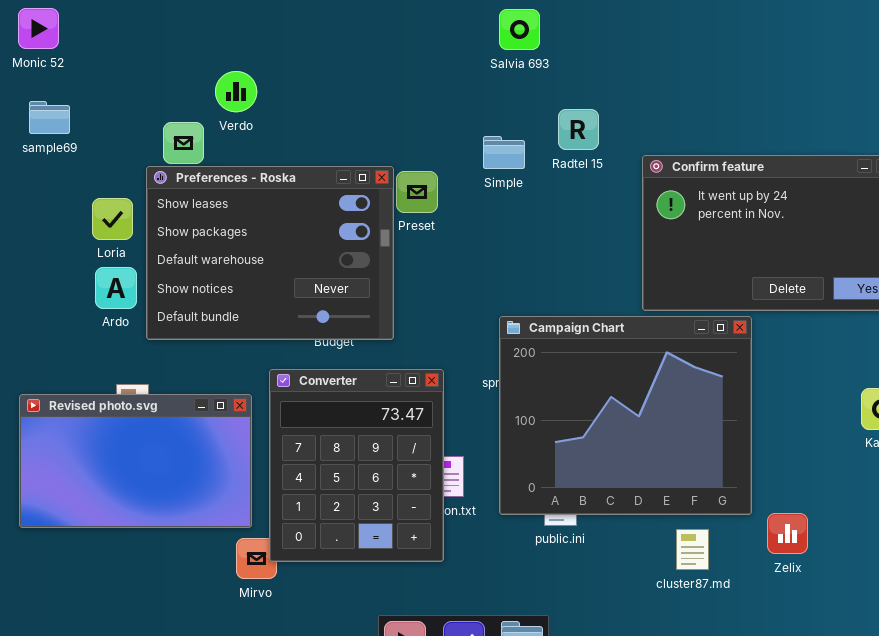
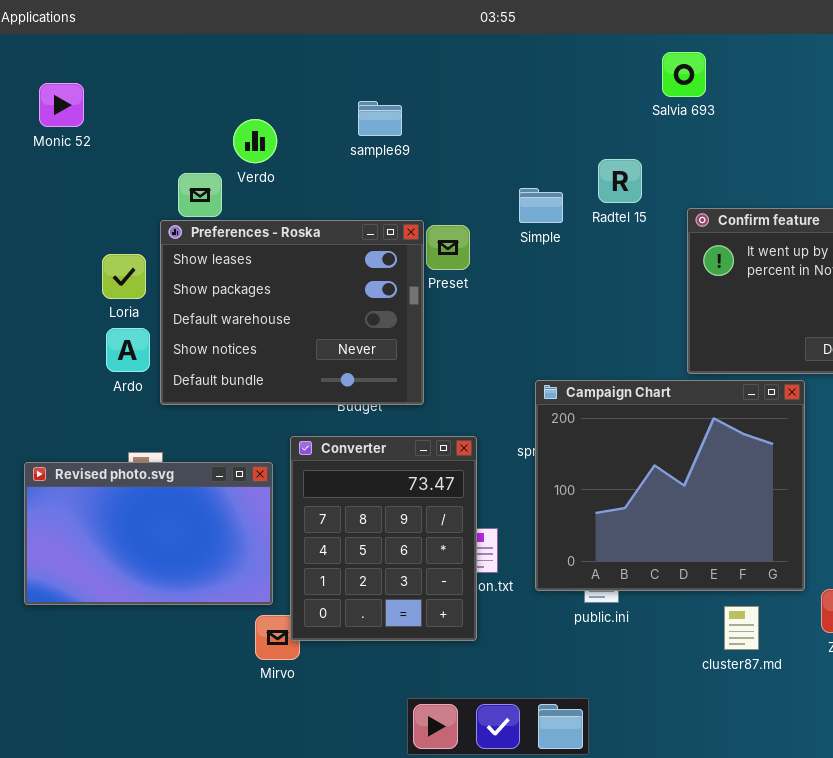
Monic 52: [18,8,59,49] -> [39,83,84,127], moved
Salvia 693: [499,9,540,50] -> [662,52,706,97], moved
sample69: [29,101,70,134] -> [358,101,402,136], moved

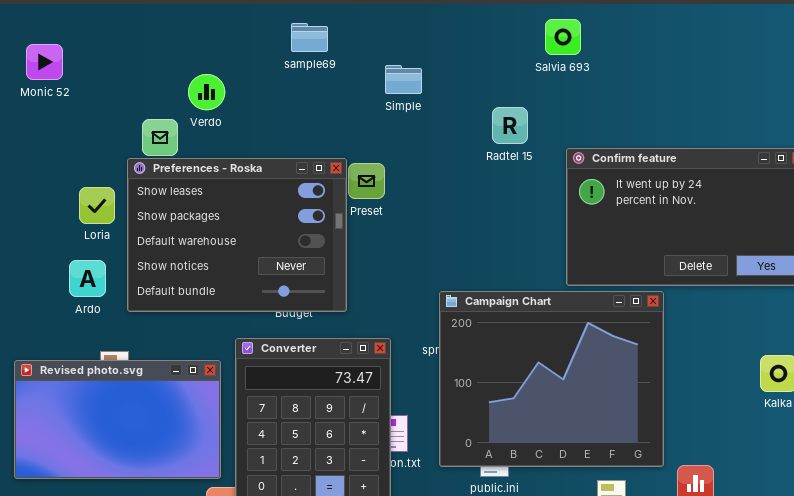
sample69: [358,101,402,136] -> [291,23,328,52], moved
Simple: [519,188,563,223] -> [385,65,422,94], moved
Ardo: [106,328,150,372] -> [69,260,106,297], moved

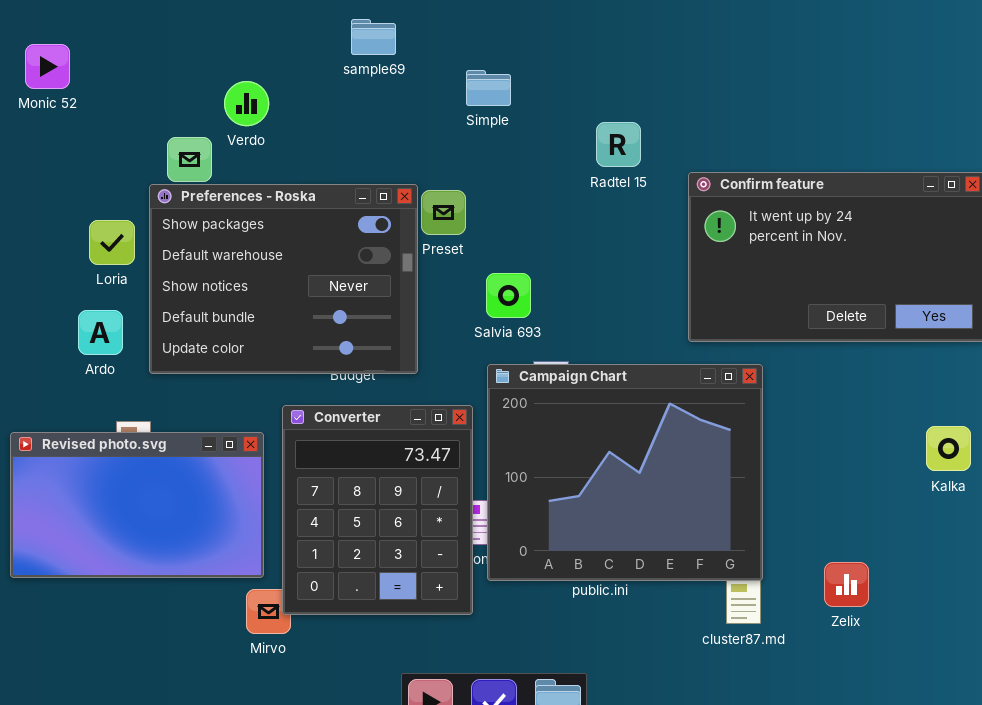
Salvia 693: [545,19,581,55] -> [486,273,531,318], moved
Preferences - Roska: [127,158,347,312] -> [149,184,418,374], scrolled down 1 row
Campaign Chart: [439,291,664,467] -> [487,364,763,581], moved

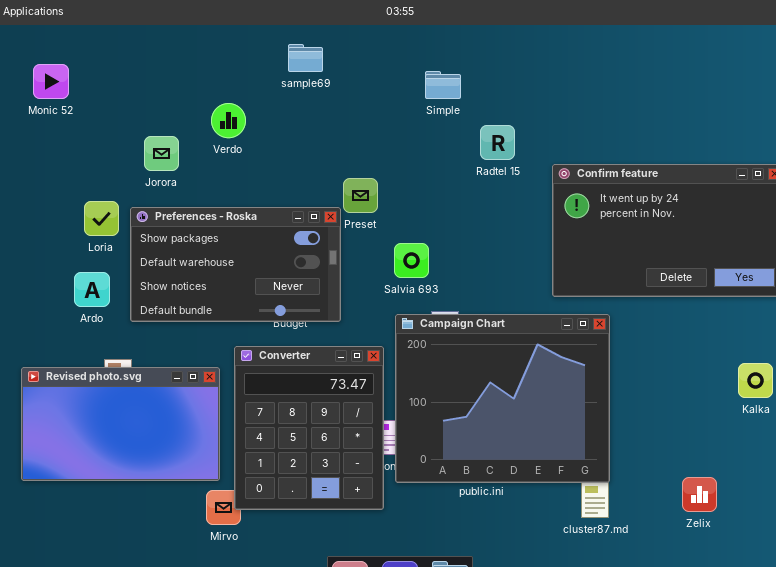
Simple: [466,70,511,106] -> [425,71,461,99], moved
Verdo: [224,81,269,126] -> [211,103,246,138], moved
Preferences - Roska: [149,184,418,374] -> [130,207,341,322], resized
Zelix: [824,562,869,607] -> [682,477,717,512], moved

